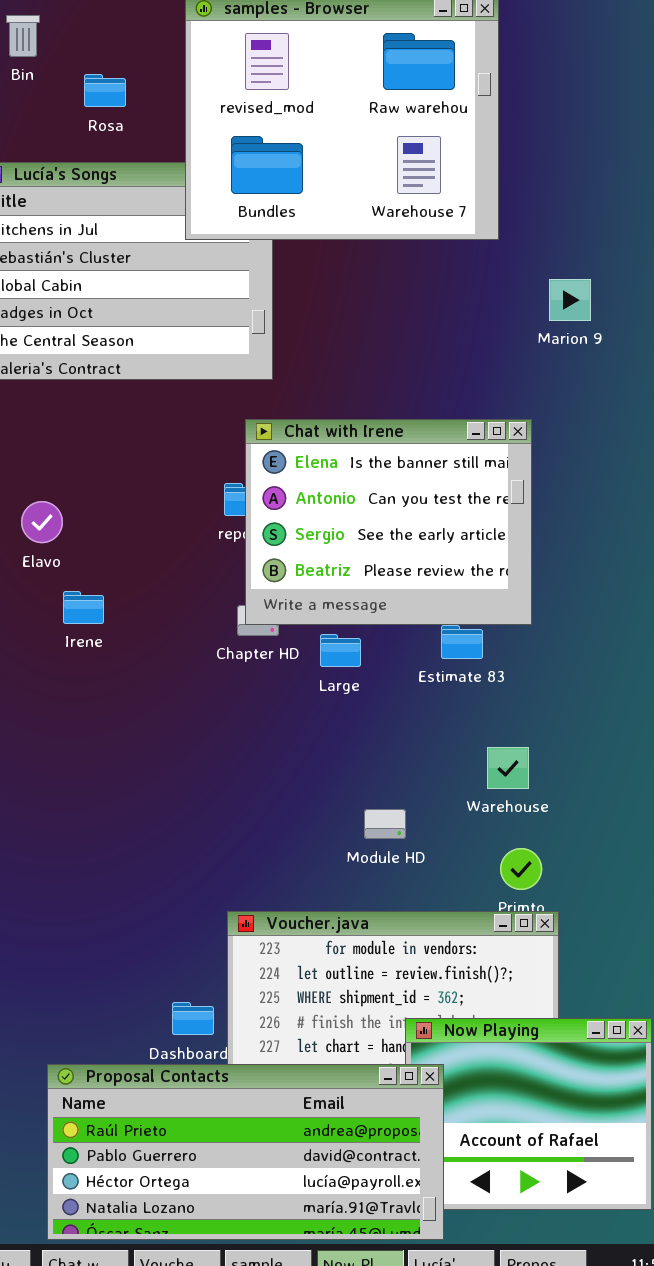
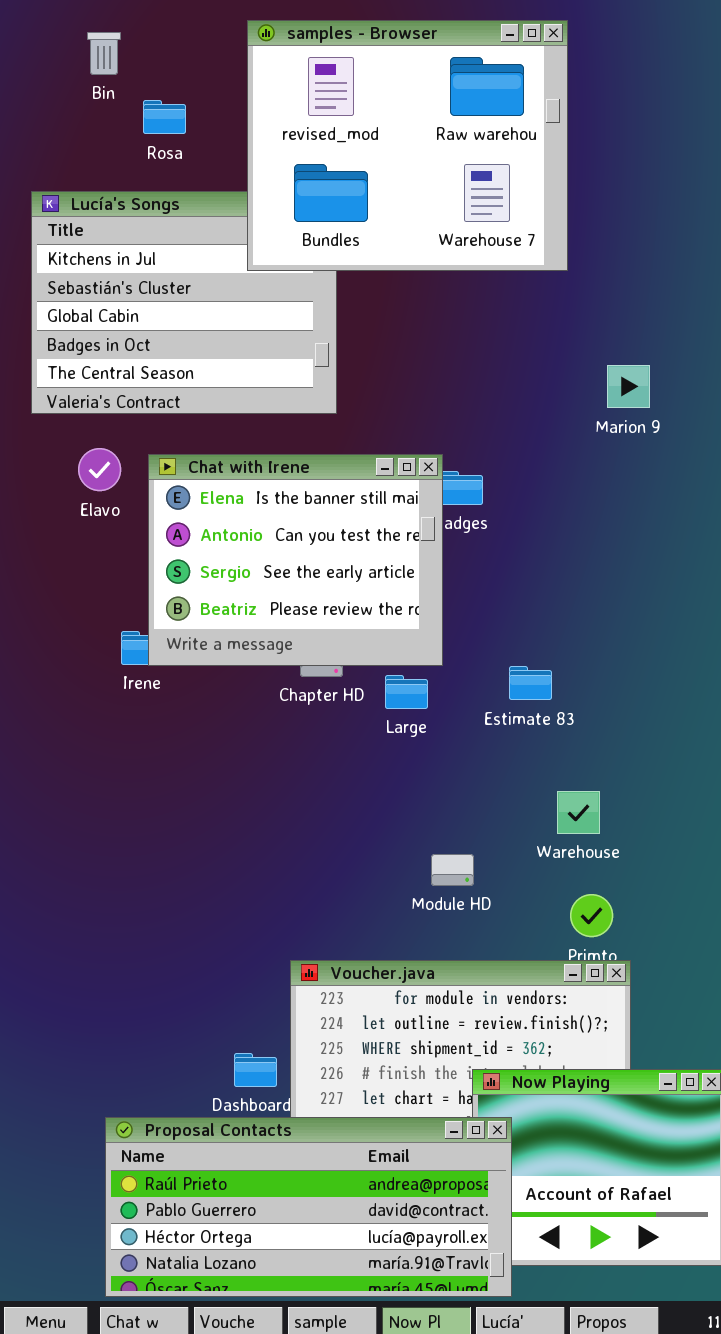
Bin: [6,15,40,57] -> [87,32,121,75], moved
Marion 9: [549,279,591,321] -> [607,365,650,408], moved
Chat with Irene: [245,419,532,625] -> [148,454,443,666], moved
Elavo: [21,501,63,543] -> [78,448,121,491], moved

